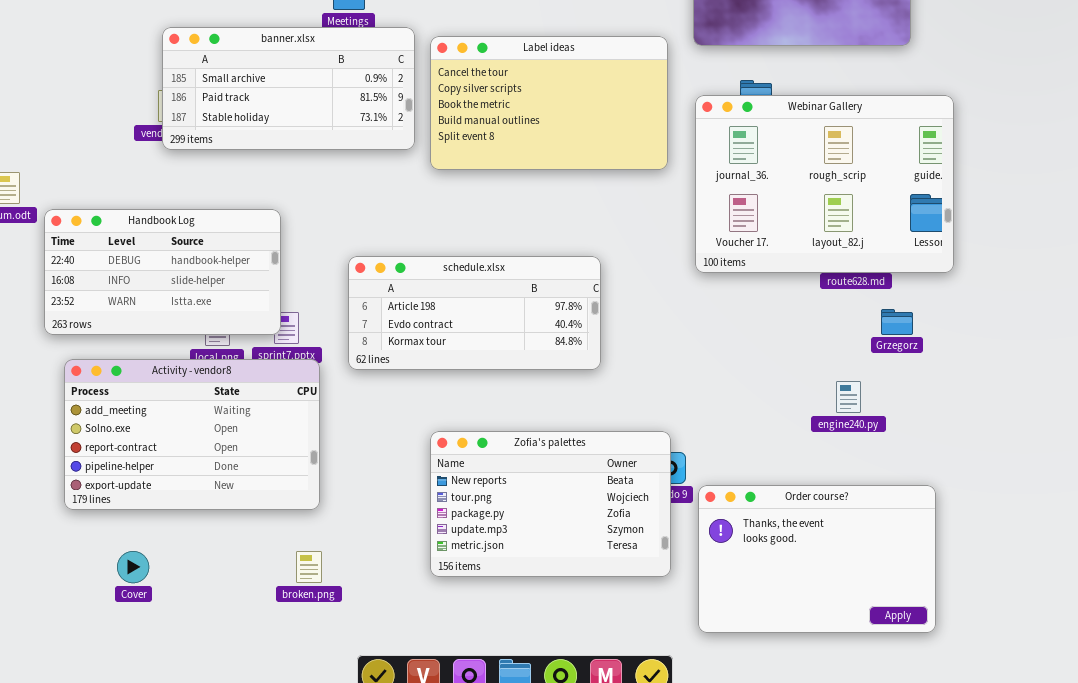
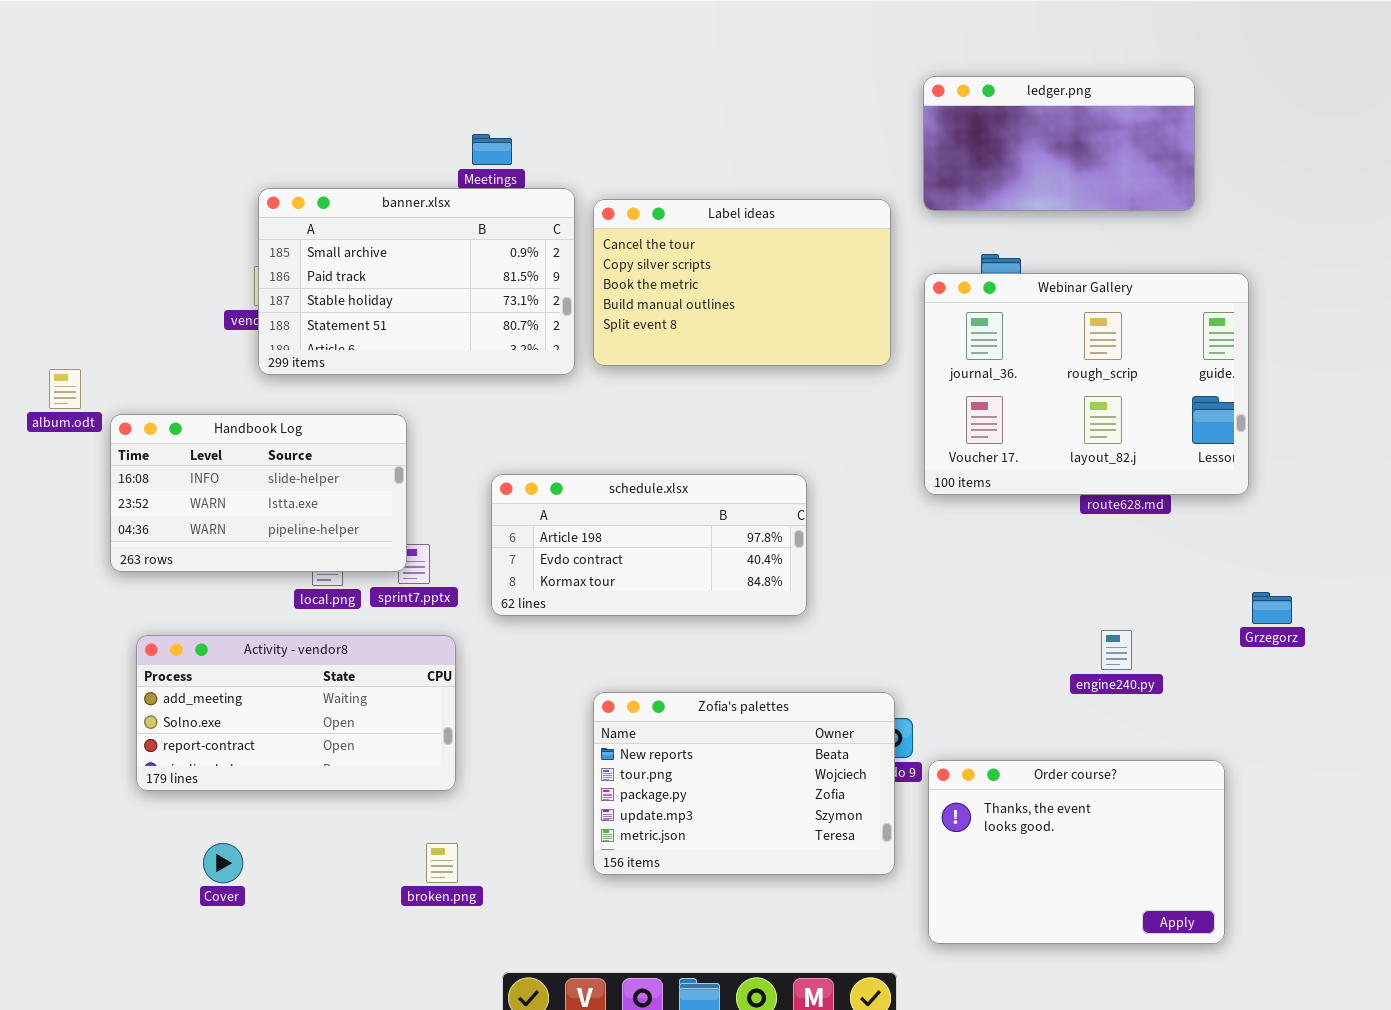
banner.xlsx: [162,27,415,150] -> [258,188,575,375], resized
Handbook Log: [44,209,281,335] -> [110,414,407,572], scrolled down 1 row
Grzegorz: [881,309,913,335] -> [1252,592,1292,624], moved
Activity - vendor8: [64,359,320,510] -> [136,635,456,791], resized

